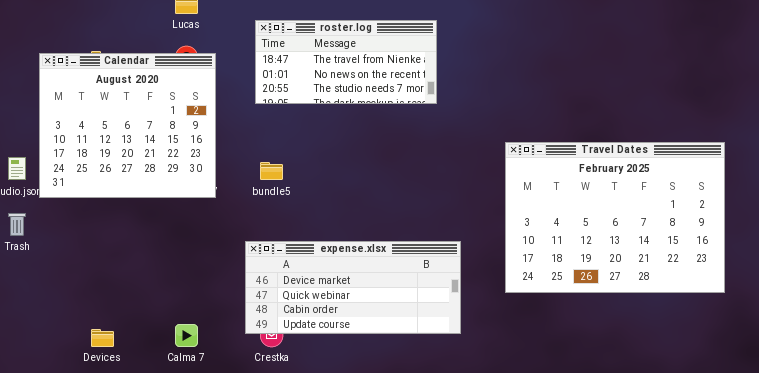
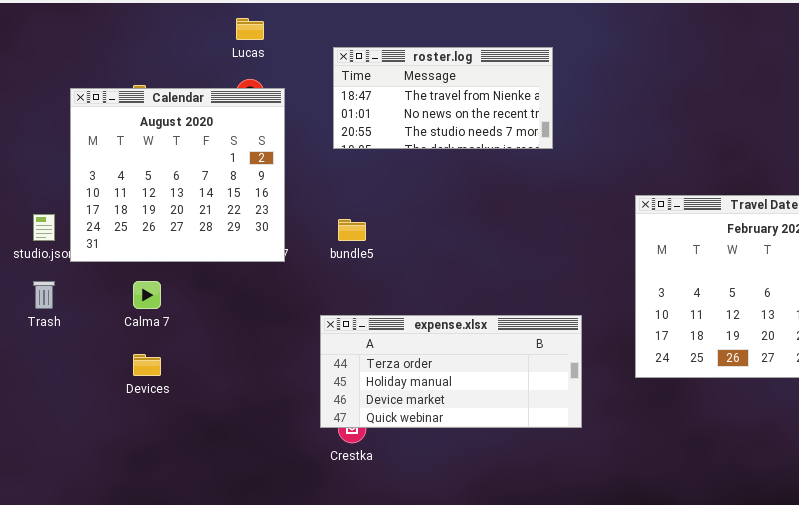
expense.xlsx: [245,241,461,334] -> [320,315,582,428], scrolled up 2 rows
Calma 7: [175,324,198,347] -> [133,281,161,309], moved
Devices: [91,329,114,347] -> [133,354,161,376], moved

